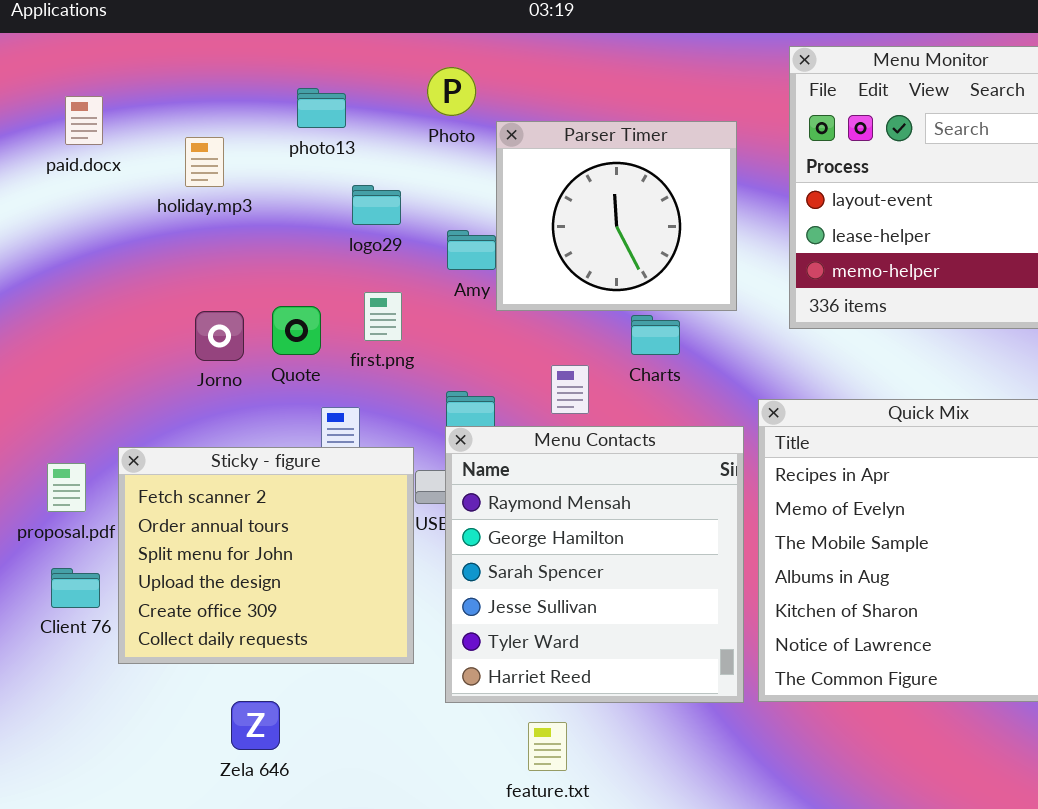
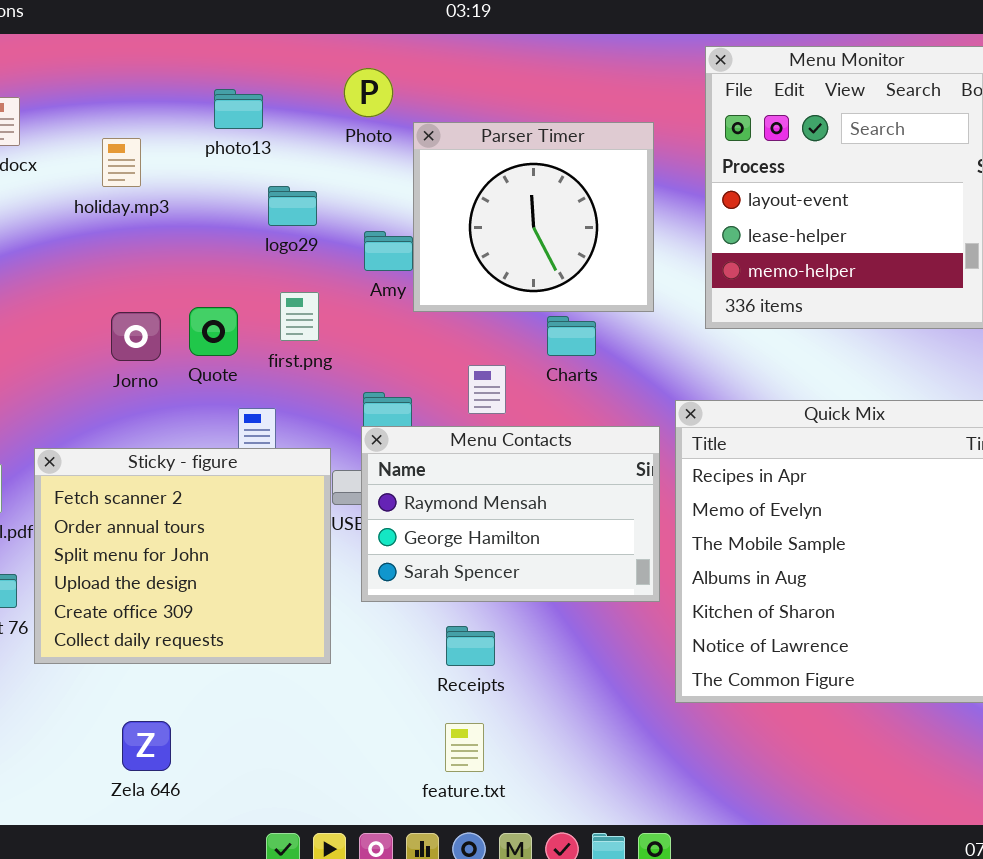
Menu Contacts: [445,426,744,703] -> [361,426,660,602], resized
Zela 646: [231,701,280,750] -> [122,721,171,771], moved

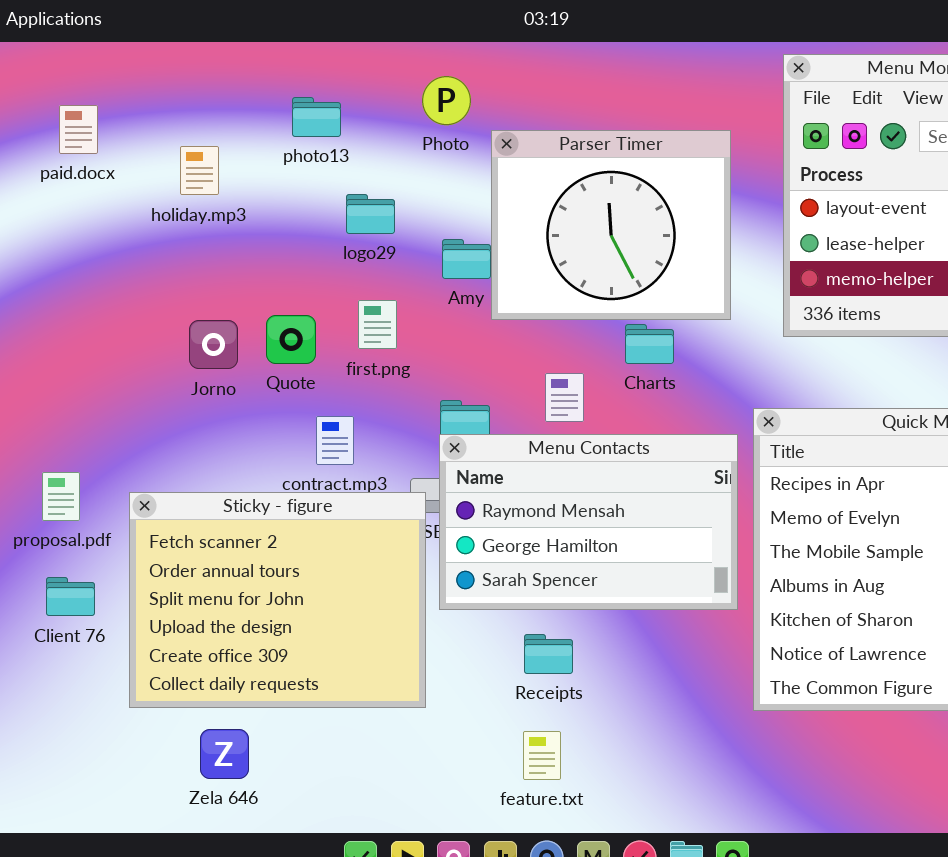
Sticky - figure: [34,448,331,664] -> [129,492,426,708], moved

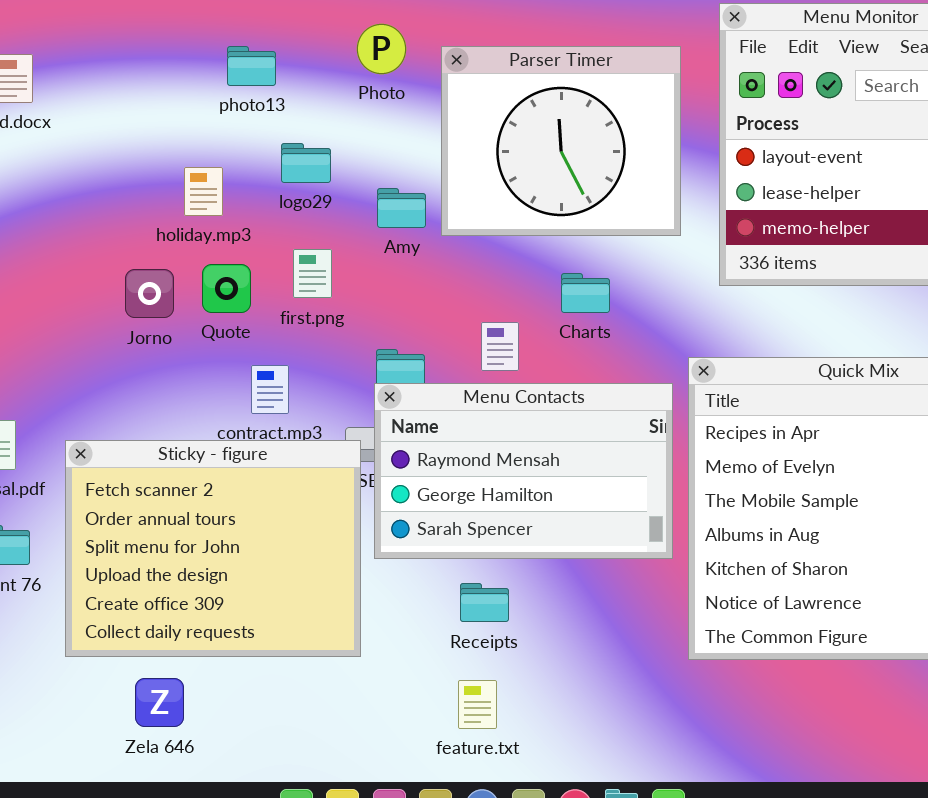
Parser Timer: [491,130,731,320] -> [441,46,681,236], moved
holiday.mp3: [180,146,219,195] -> [184,167,223,216], moved

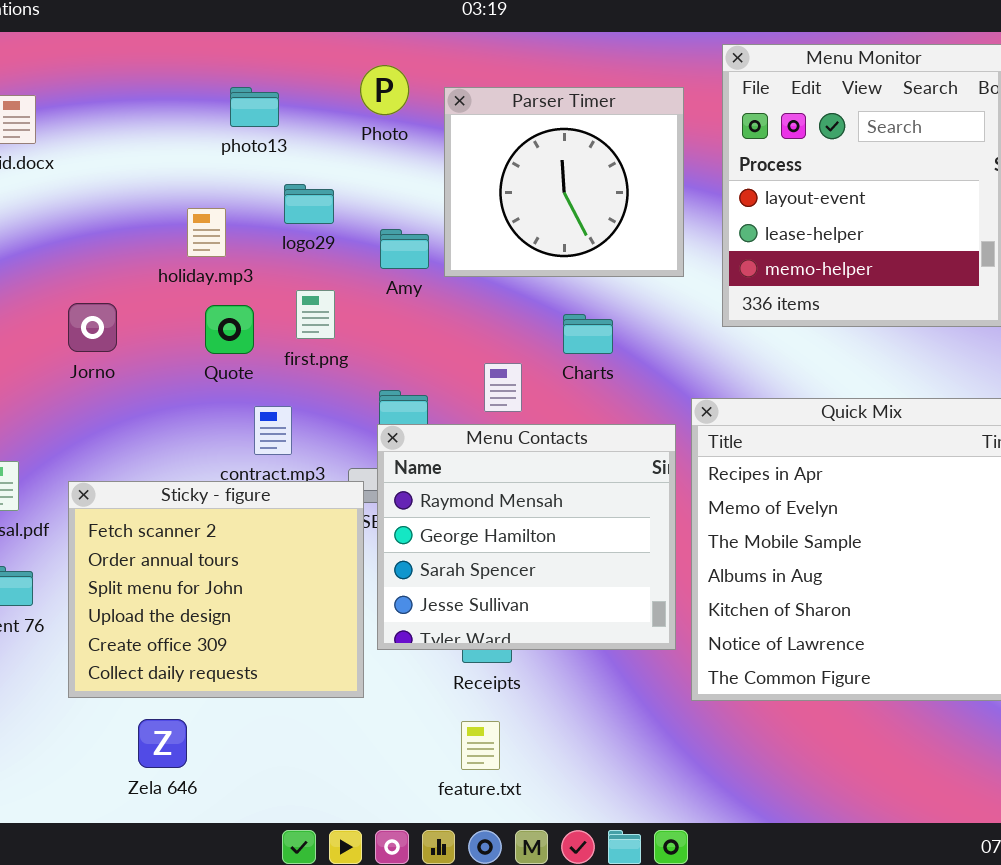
Jorno: [125,269,174,318] -> [68,303,117,352], moved
Menu Contacts: [374,383,673,559] -> [377,424,676,650], resized

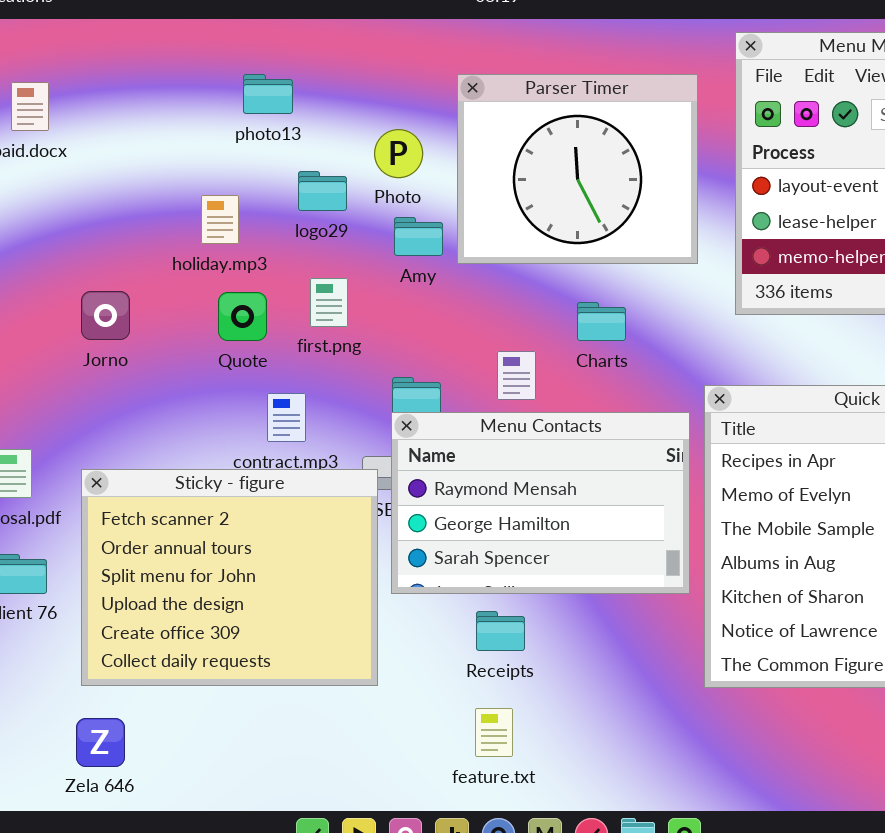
Photo: [360,65,409,115] -> [374,129,423,178], moved
Menu Contacts: [377,424,676,650] -> [391,412,690,594], resized
Zela 646: [138,719,187,768] -> [76,718,125,767], moved

